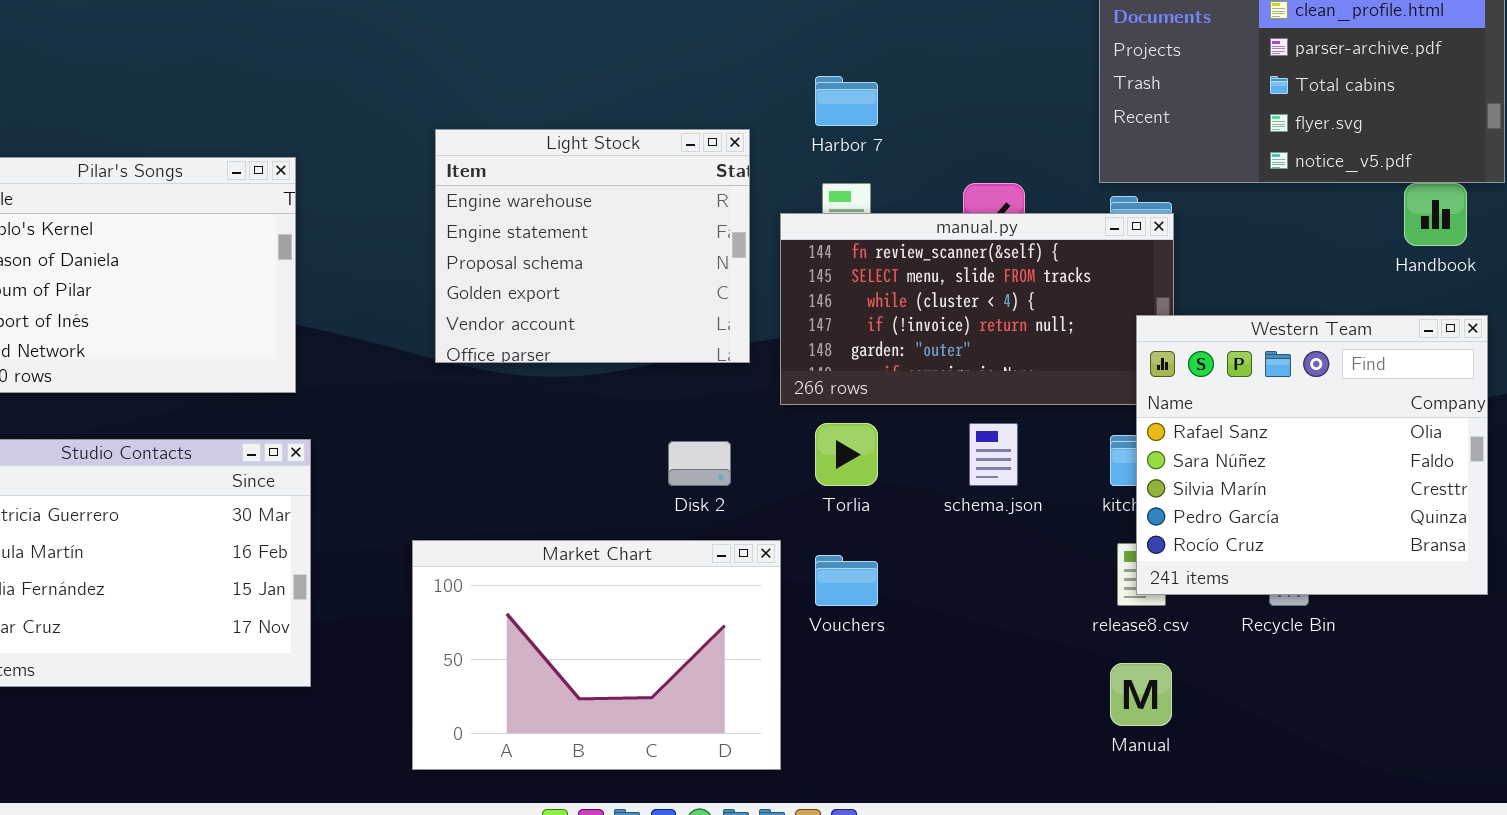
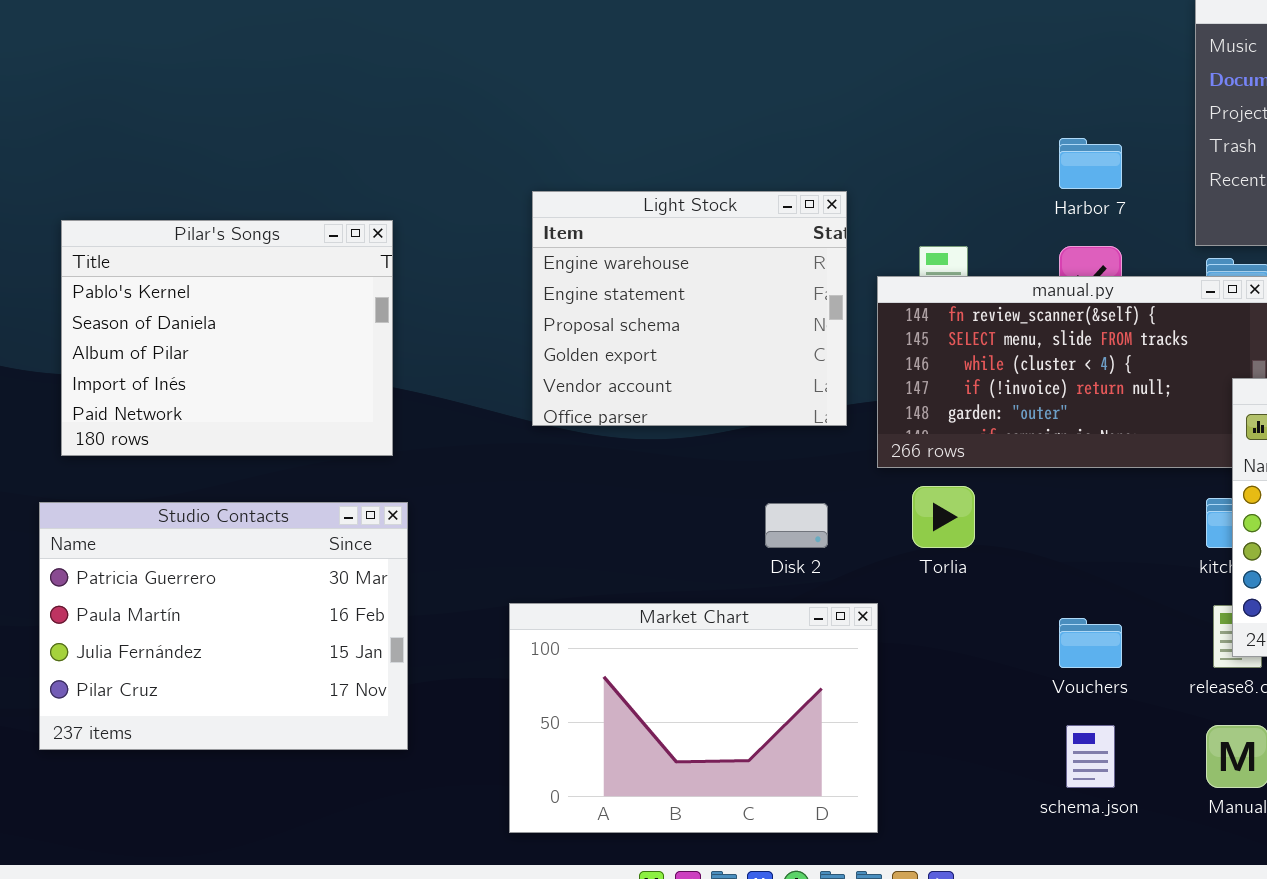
Harbor 7: [815,76,878,126] -> [1059,138,1122,189], moved
schema.json: [969,423,1018,486] -> [1066,725,1115,788], moved
Vouchers: [815,555,878,606] -> [1059,618,1122,668], moved

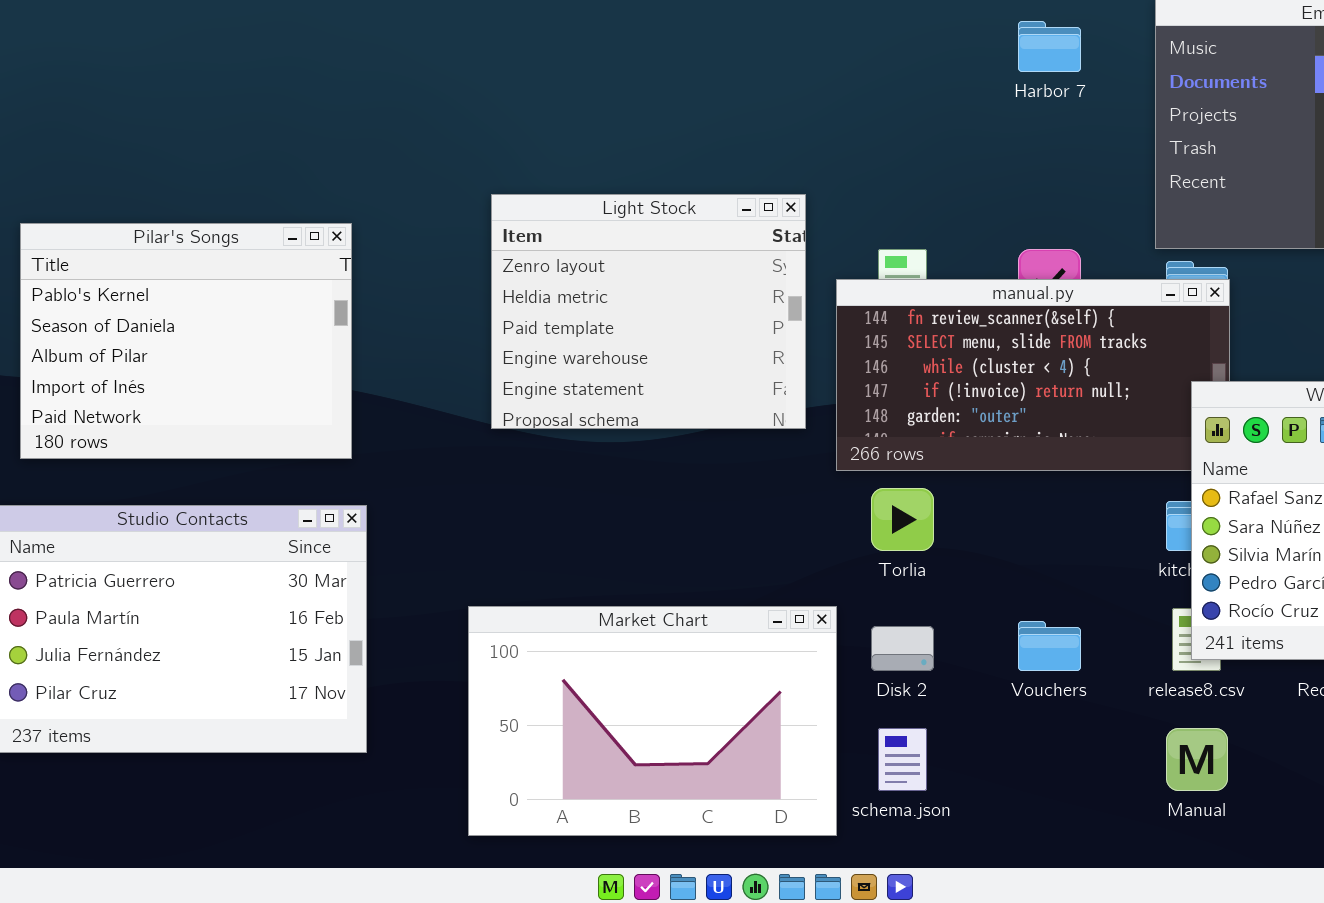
Harbor 7: [1059,138,1122,189] -> [1018,21,1081,72], moved
Light Stock: [532,191,847,426] -> [491,194,806,429], scrolled up 3 rows
Disk 2: [765,503,828,548] -> [871,626,934,671], moved
schema.json: [1066,725,1115,788] -> [878,728,927,791], moved

